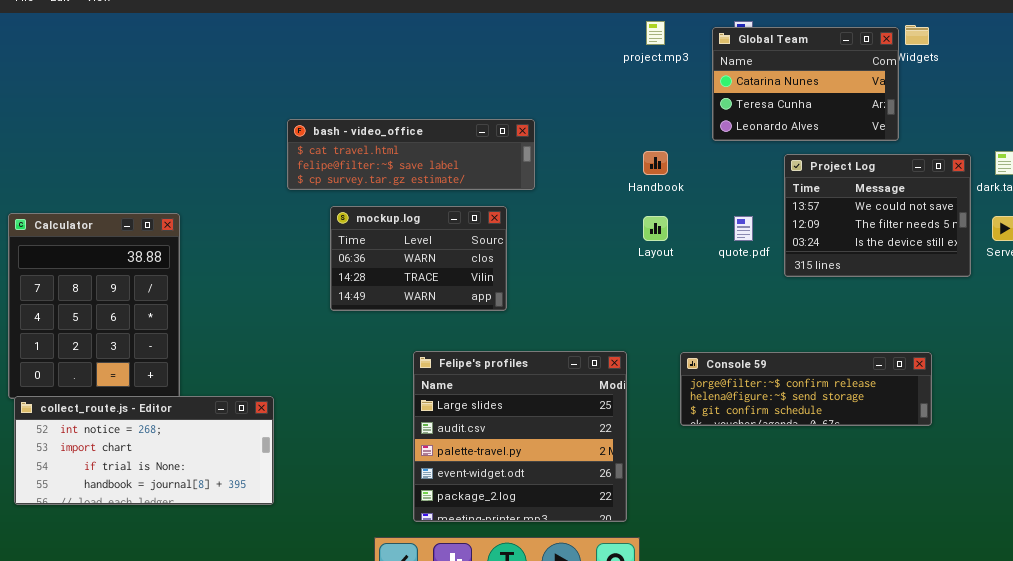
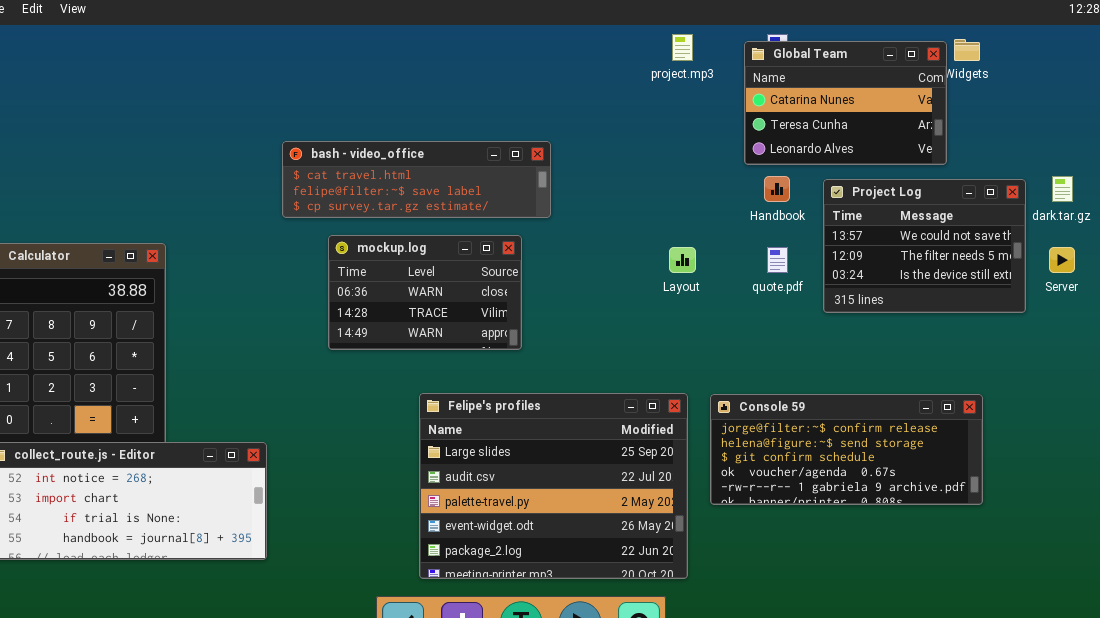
Handbook: [643,151,668,175] -> [764,176,790,202], moved
Felipe's profiles: [413,351,627,522] -> [419,393,688,579], resized
Console 59: [680,352,932,426] -> [710,394,983,505], resized

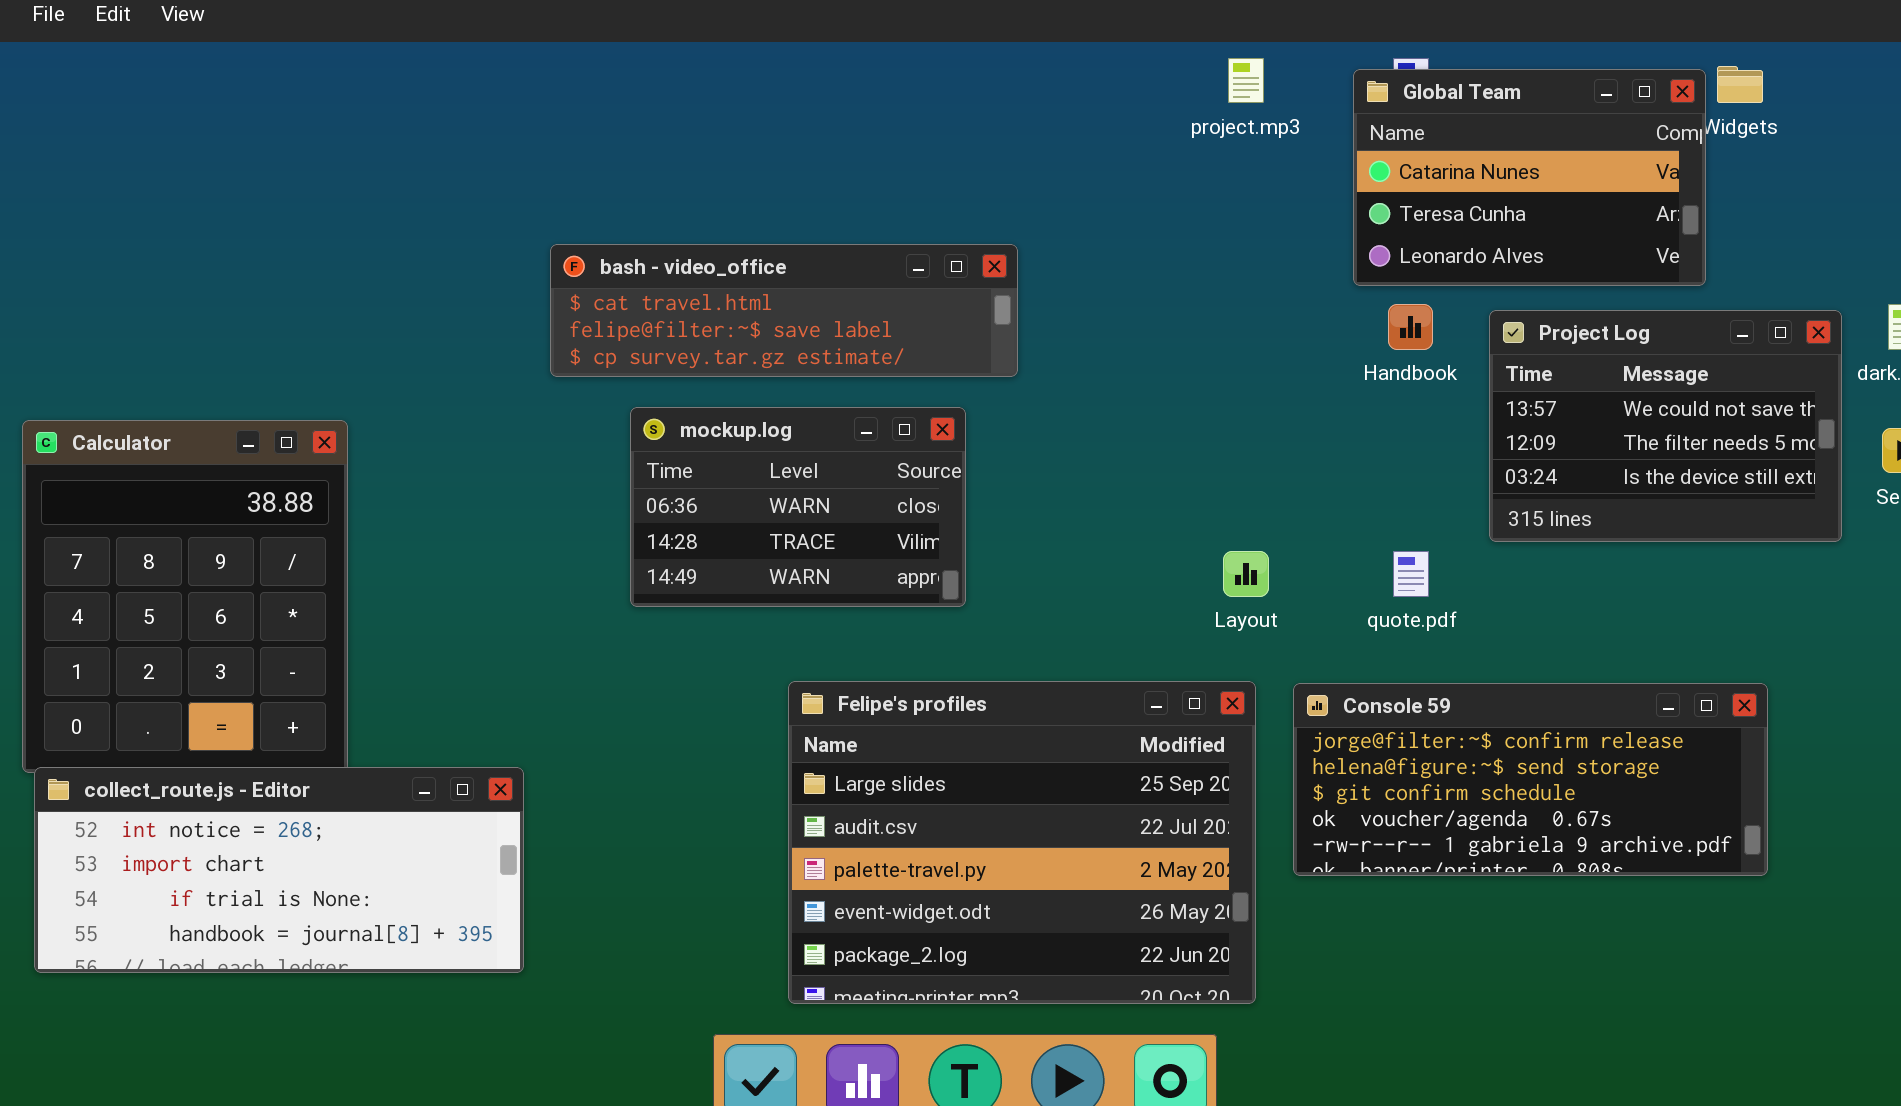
Layout: [669,247,696,273] -> [1223,551,1269,597], moved
quote.pdf: [767,247,788,273] -> [1393,551,1429,597], moved

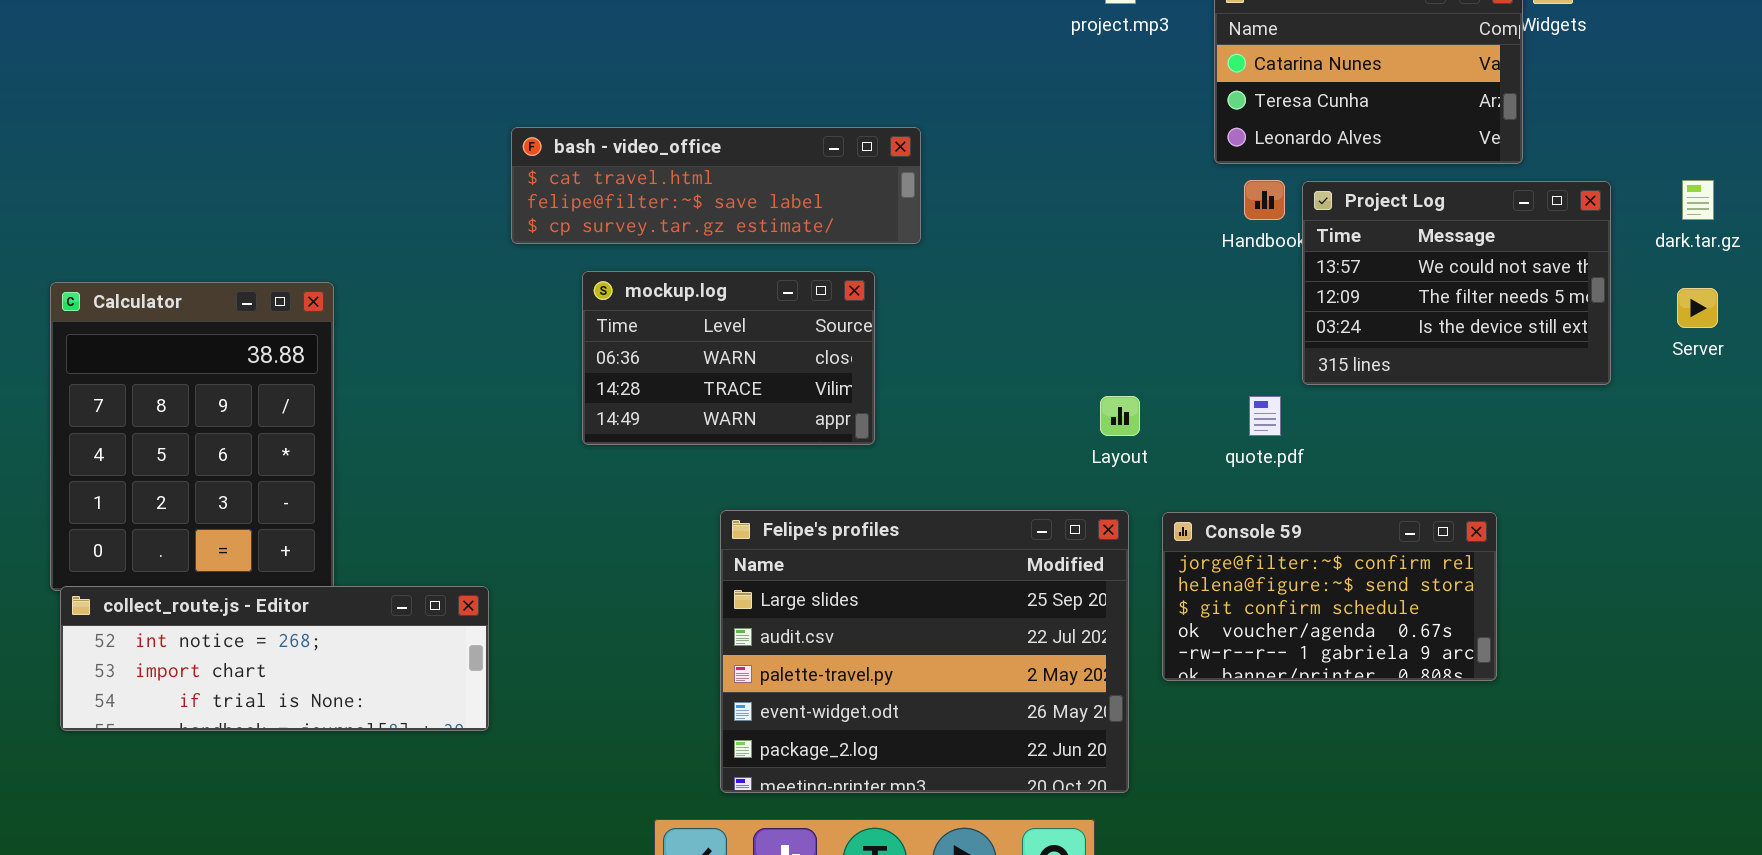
Project Log: [1489,310,1842,542] -> [1302,181,1611,385], moved
Console 59: [1293,683,1768,876] -> [1162,512,1497,681], resized
collect_route.js - Editor: [34,767,524,973] -> [60,586,489,731], resized

